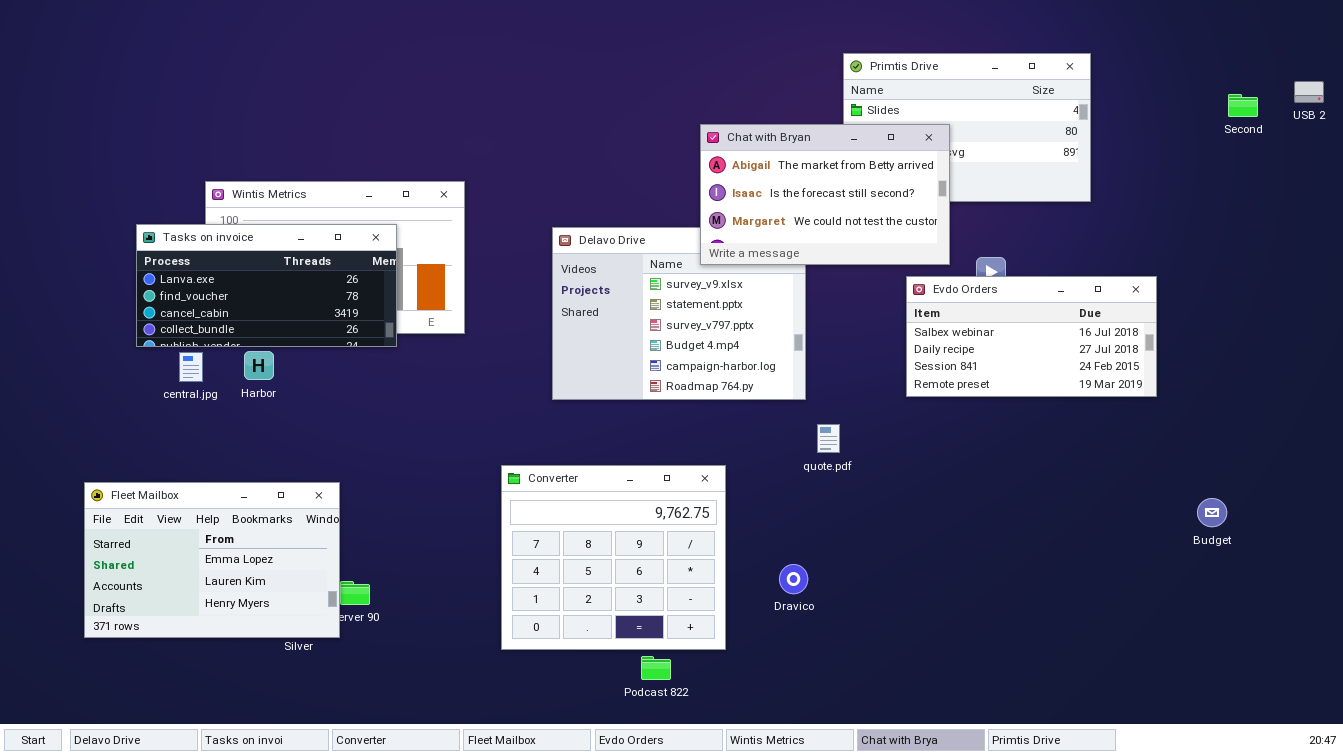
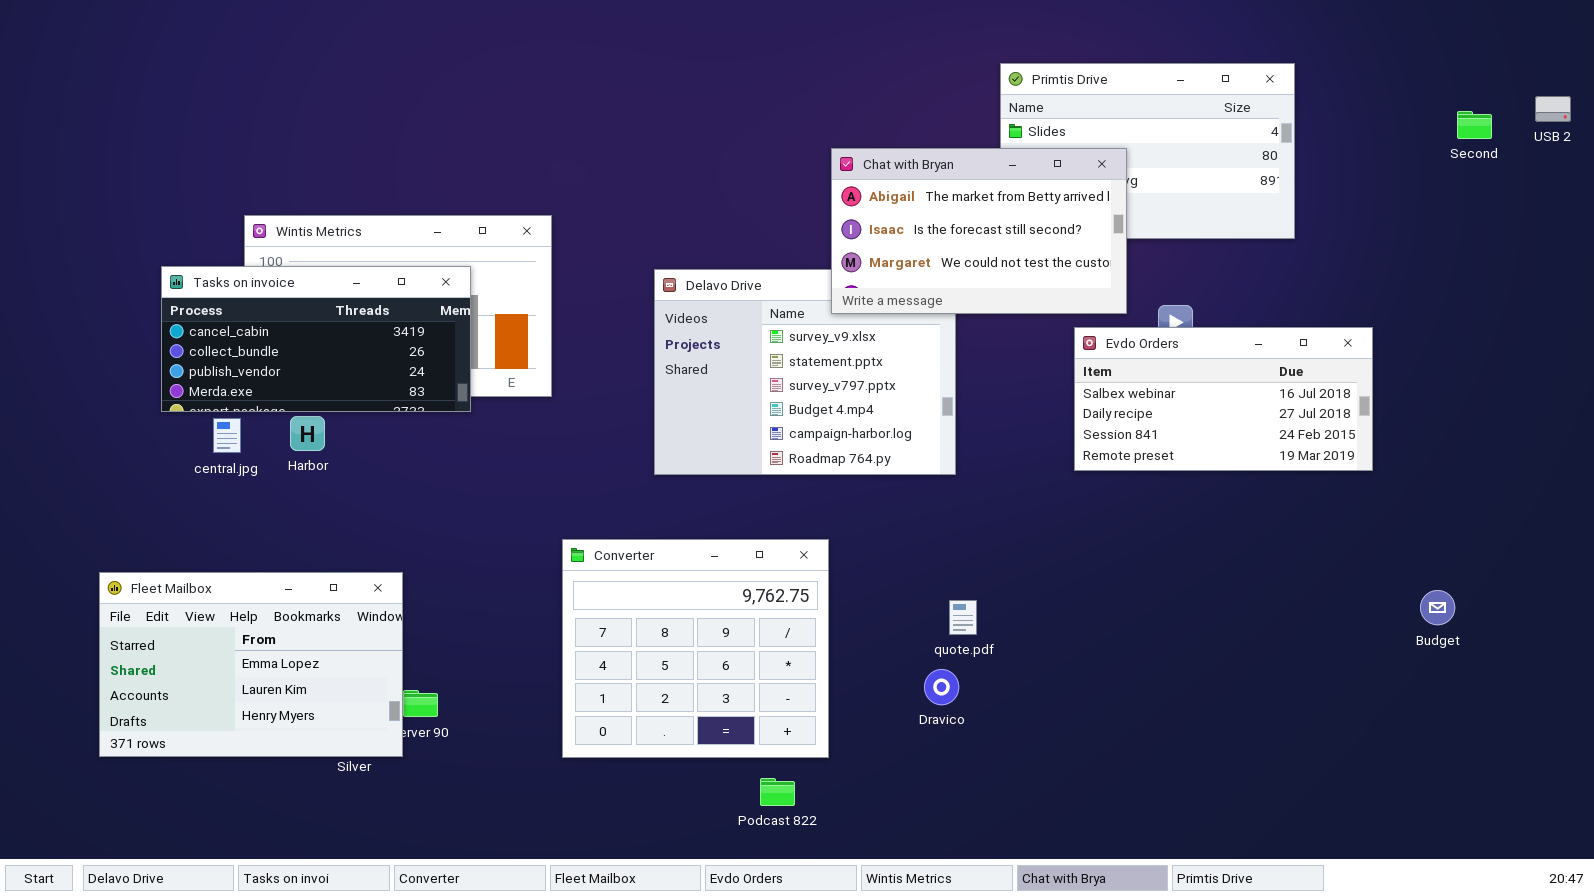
Tasks on invoice: [136,224,397,347] -> [161,266,471,412], scrolled down 2 rows
quote.pdf: [817,424,840,453] -> [949,600,977,635], moved
Converter: [501,465,726,650] -> [562,539,829,758], moved

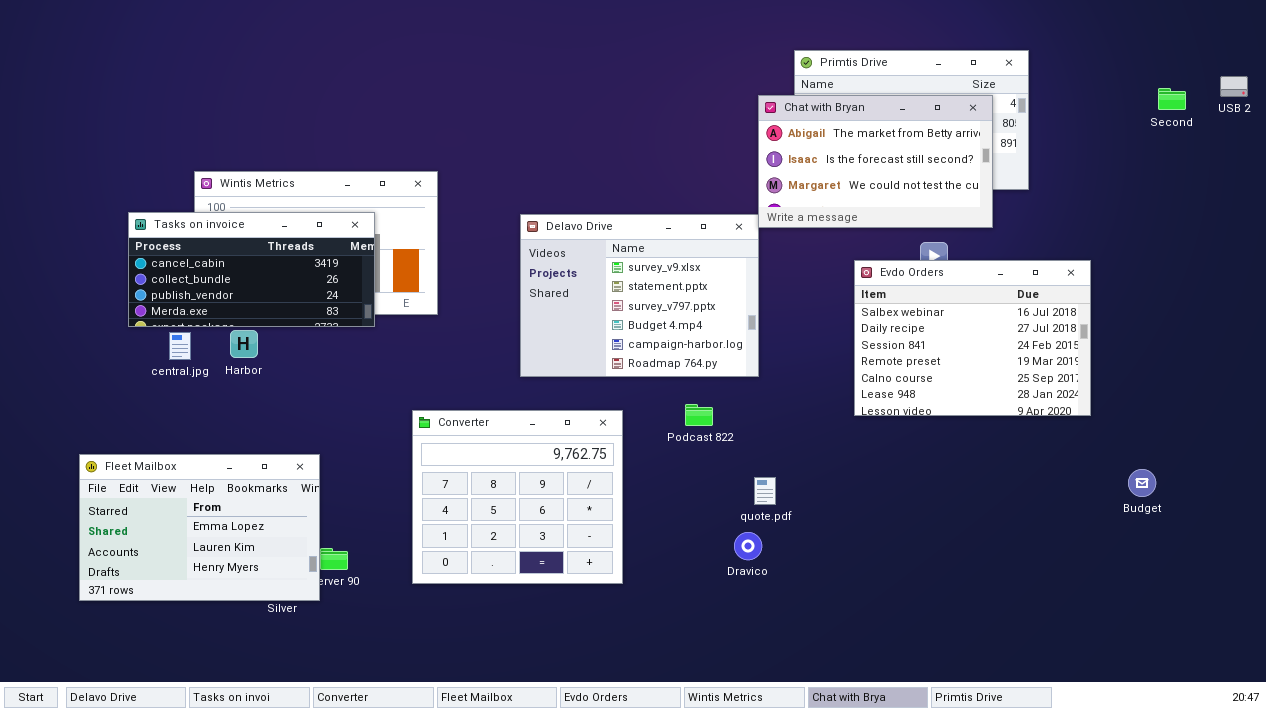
Chat with Bryan: [831,148,1127,314] -> [758,95,993,228], moved
Evdo Orders: [1074,327,1373,471] -> [854,260,1091,416], resized
Converter: [562,539,829,758] -> [412,410,623,584], moved
Podcast 822: [760,778,795,806] -> [685,404,713,426], moved

